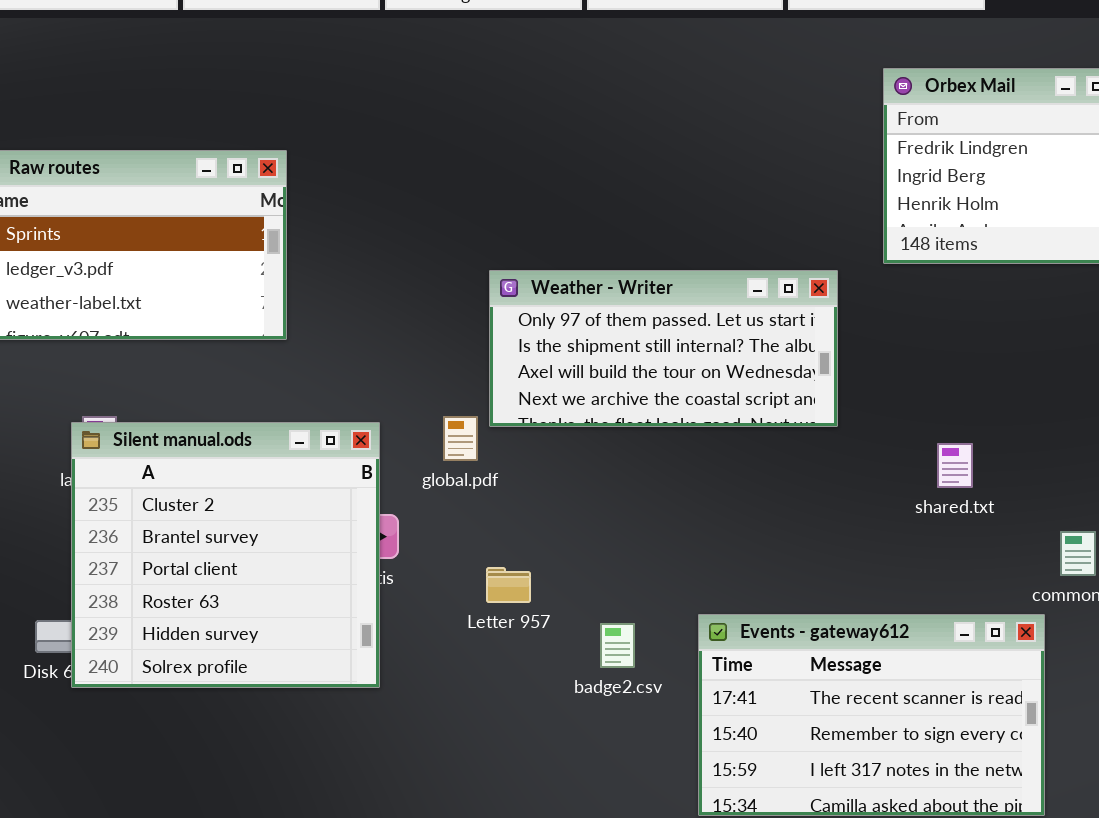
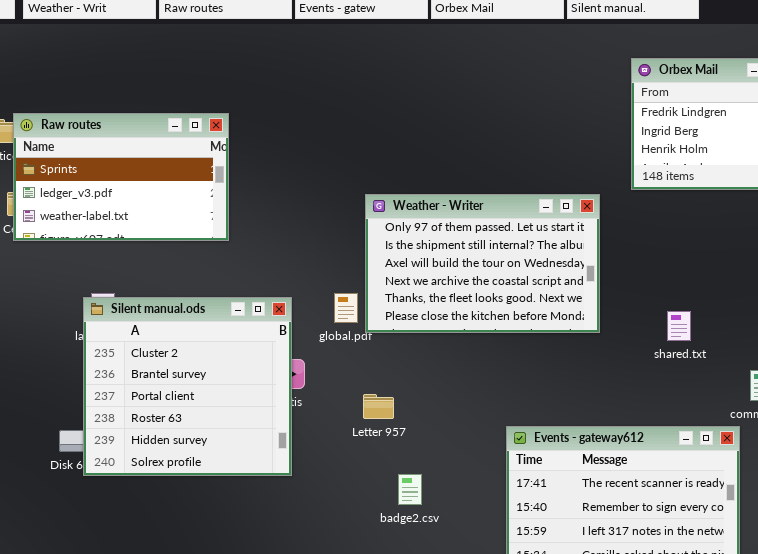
Weather - Writer: [489,270,838,427] -> [365,194,600,333], resized
badge2.csv: [600,623,635,668] -> [398,474,422,505], moved

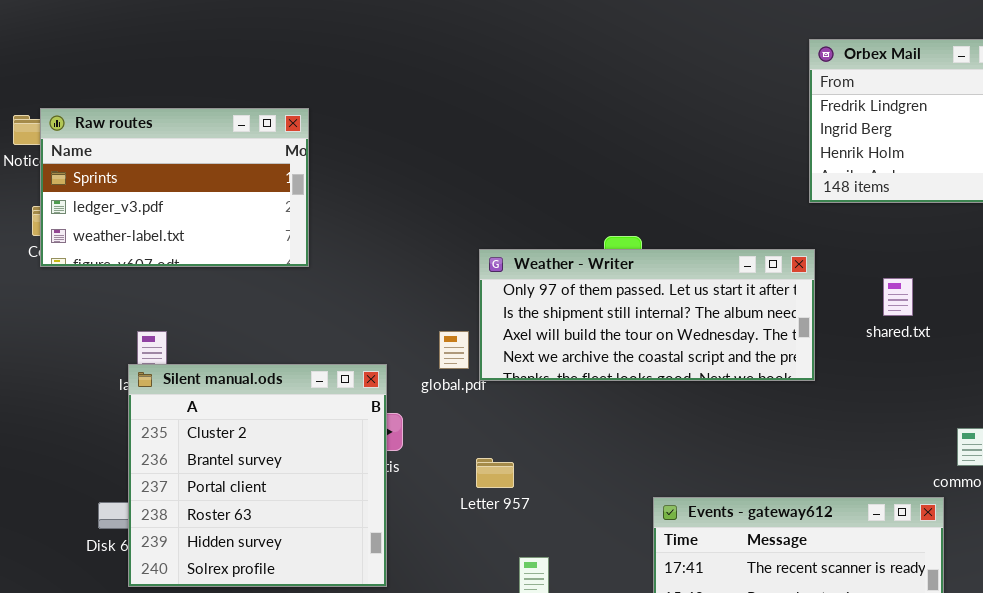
Weather - Writer: [365,194,600,333] -> [479,249,815,381], resized
Silent manual.ods: [83,297,292,476] -> [128,364,387,587], moved
shared.txt: [667,311,691,341] -> [883,278,913,316], moved

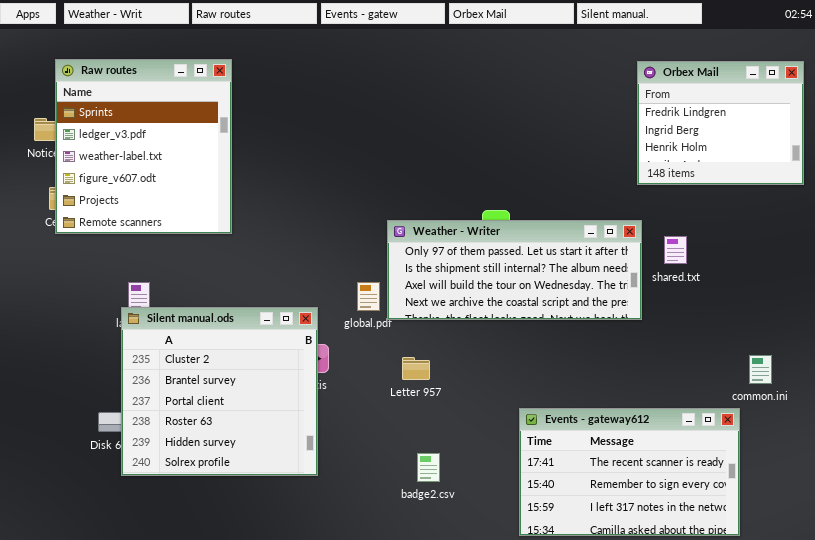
Raw routes: [40,108,309,267] -> [55,59,232,234], resized
shared.txt: [883,278,913,316] -> [664,236,687,264], moved
Letter 957: [476,458,514,488] -> [402,357,430,380], moved

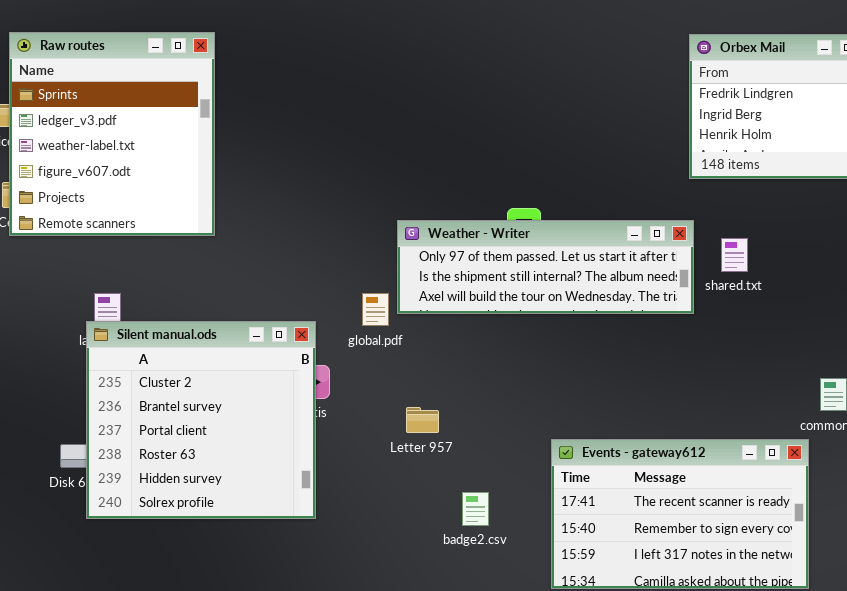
Weather - Writer: [387,220,642,320] -> [397,220,694,314], resized
Letter 957: [402,357,430,380] -> [406,407,439,433], moved
badge2.csv: [417,453,440,482] -> [462,492,489,526], moved

